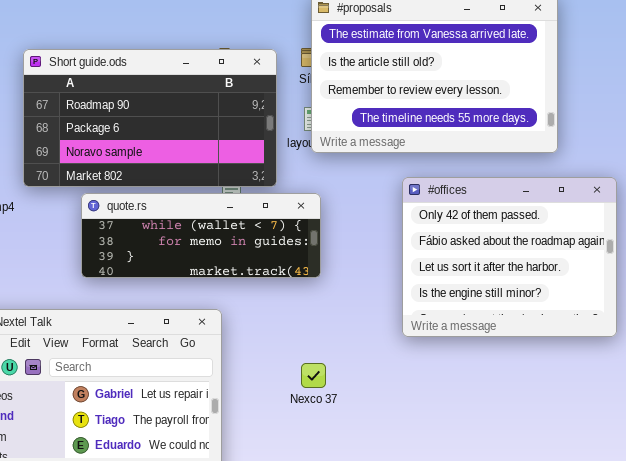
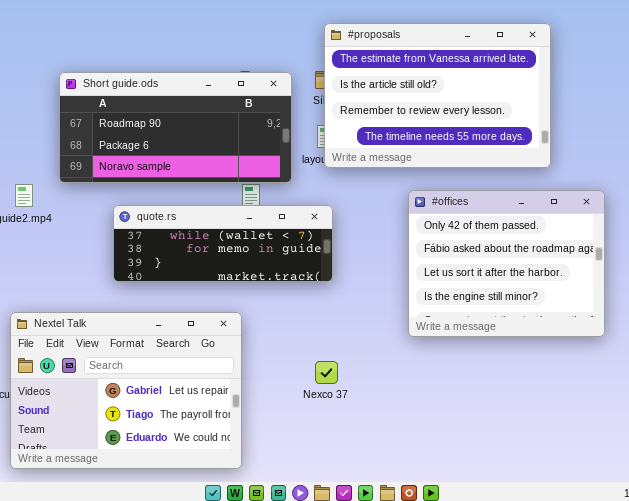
Short guide.ods: [23,49,277,187] -> [59,72,292,183], resized

